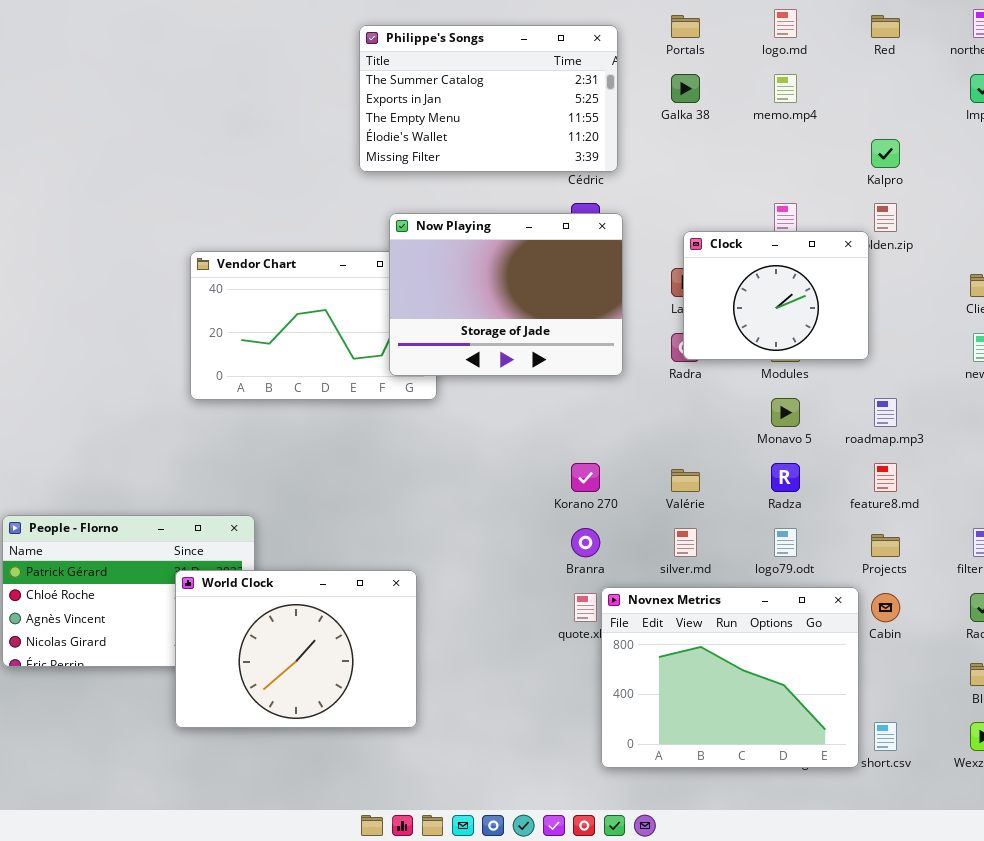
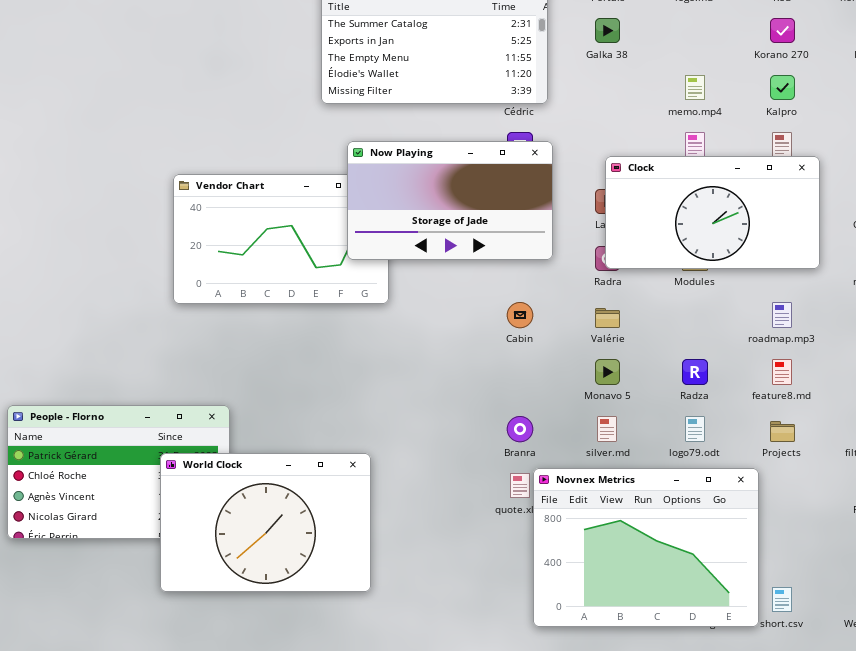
memo.mp4: [774,74,797,103] -> [685,75,705,100], moved
Now Playing: [389,213,623,376] -> [347,141,553,260], resized
Clock: [683,231,869,360] -> [605,156,820,269], resized
Monavo 5: [771,398,800,427] -> [595,359,620,385], moved
Korano 270: [571,463,600,492] -> [770,18,795,43], moved
Valérie: [671,469,700,492] -> [595,308,620,328], moved
Cabin: [871,593,900,622] -> [507,302,533,328], moved

